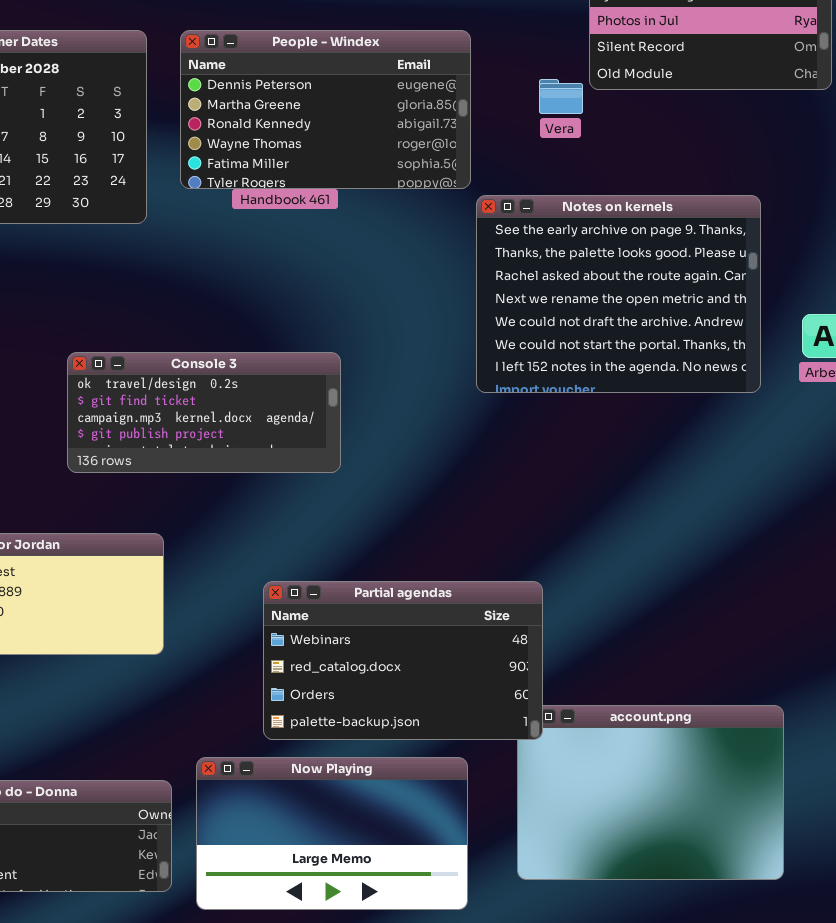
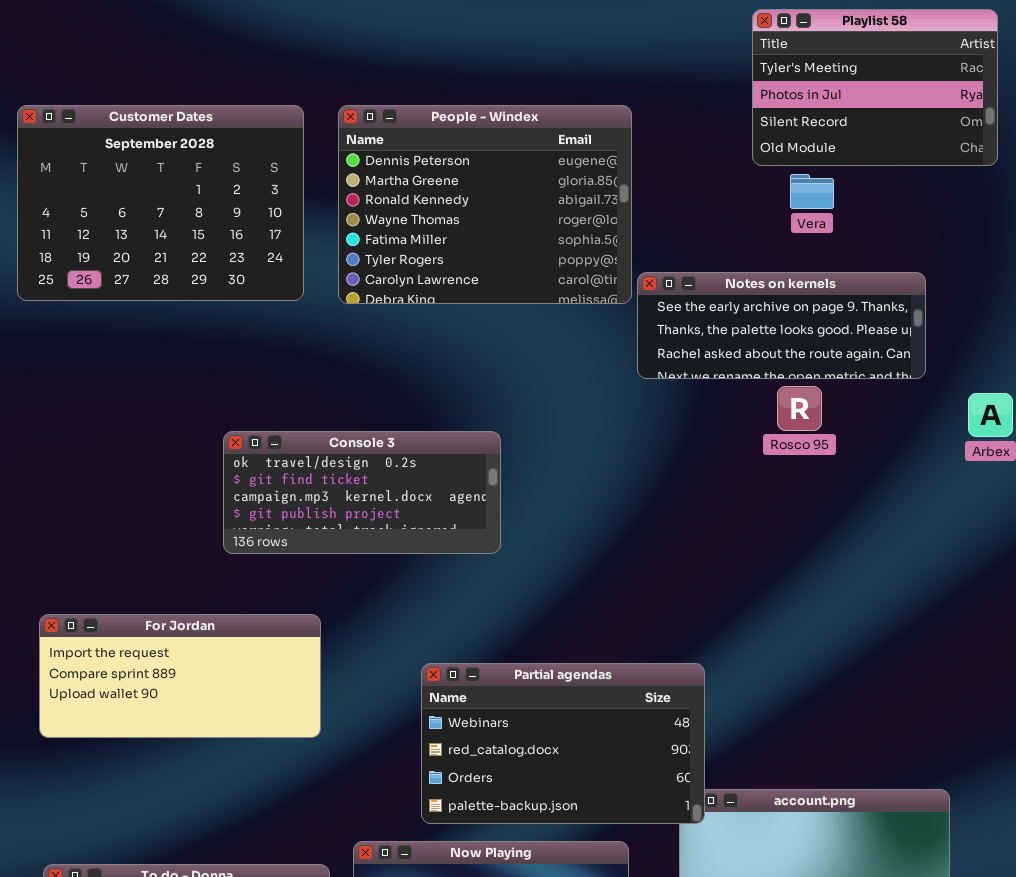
People - Windex: [180,30,471,189] -> [338,105,632,304], resized
Vera: [539,79,583,114] -> [790,174,834,209], moved
Notes on kernels: [476,195,761,393] -> [637,272,926,379], resized

